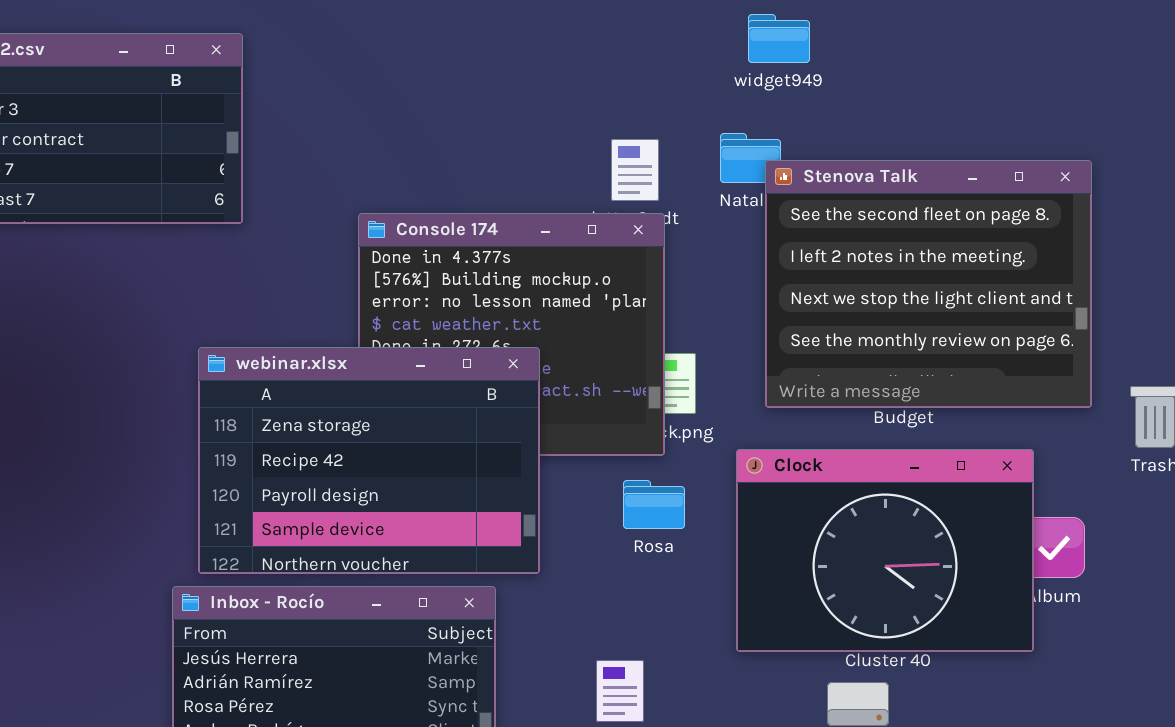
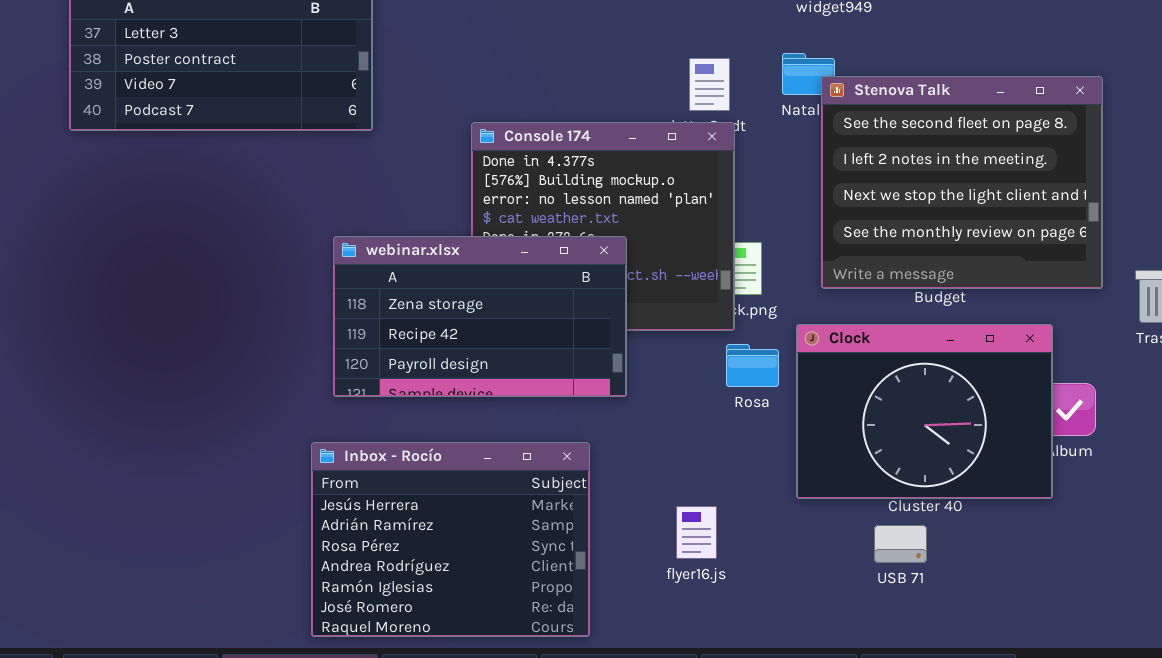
webinar.xlsx: [198,347,540,574] -> [333,236,627,397], resized
Rosa: [623,480,685,529] -> [726,344,779,387], moved

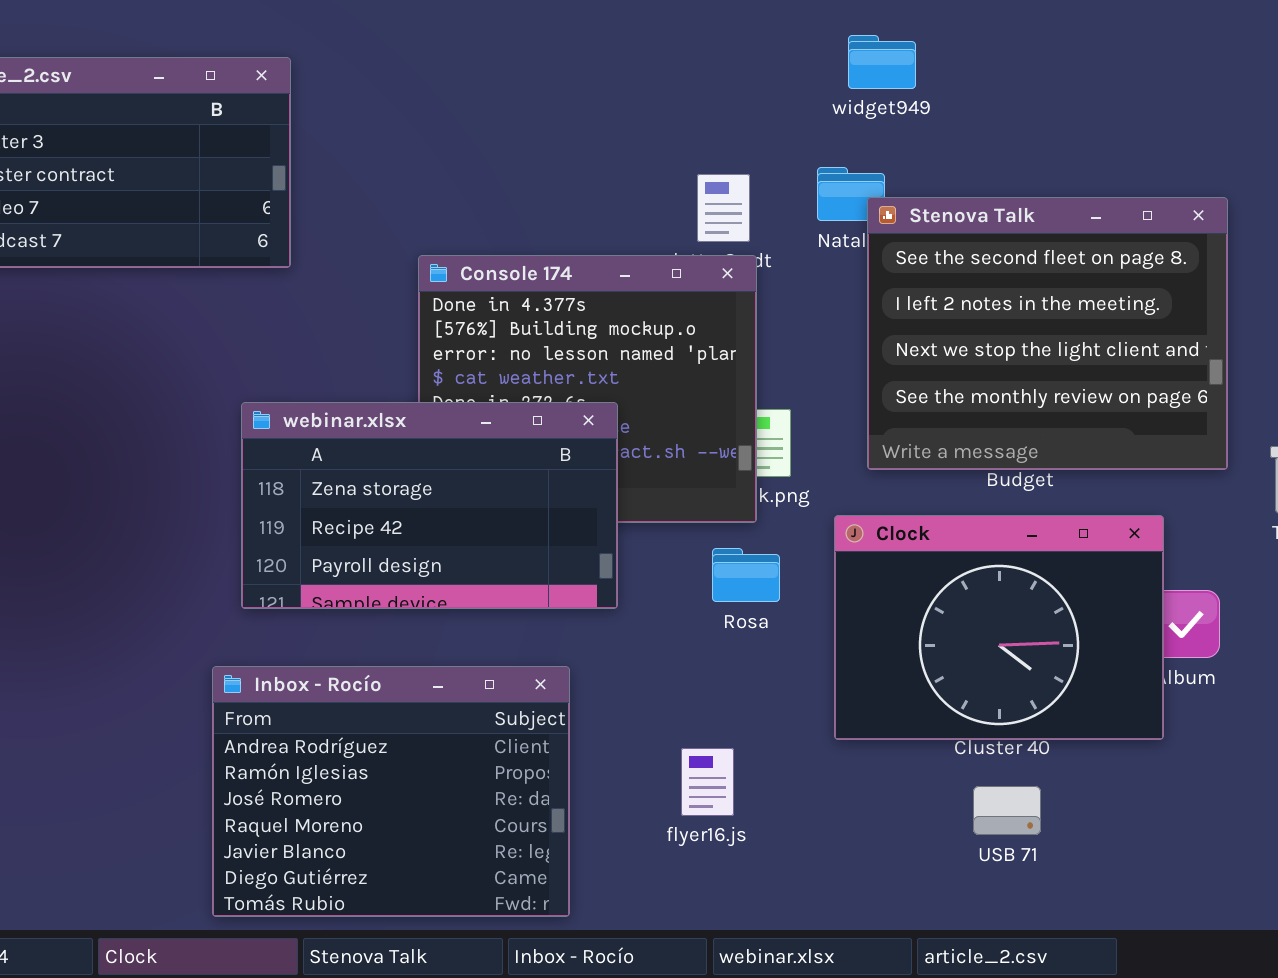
Rosa: [726,344,779,387] -> [712,548,780,602], moved
Inbox - Rocío: [311,442,590,637] -> [212,666,570,917], scrolled down 3 rows
USB 71: [874,525,927,563] -> [973,786,1041,835], moved

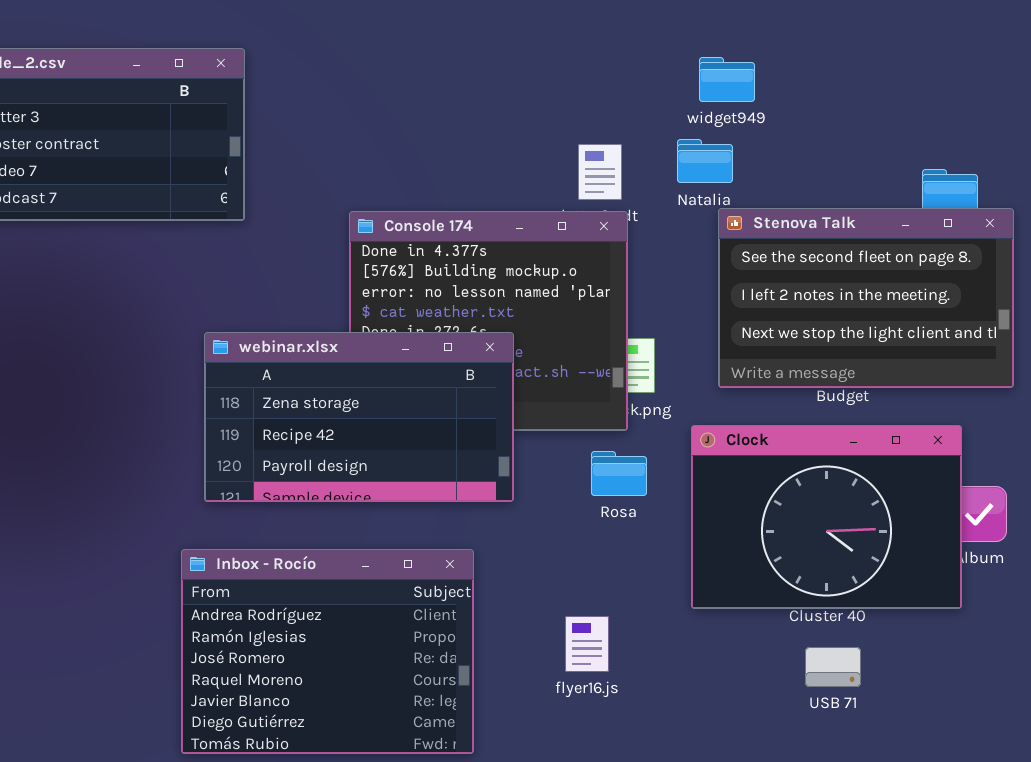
widget949: [848,35,916,89] -> [699,57,755,102], moved
Stenova Talk: [867,197,1228,470] -> [718,208,1014,388], resized

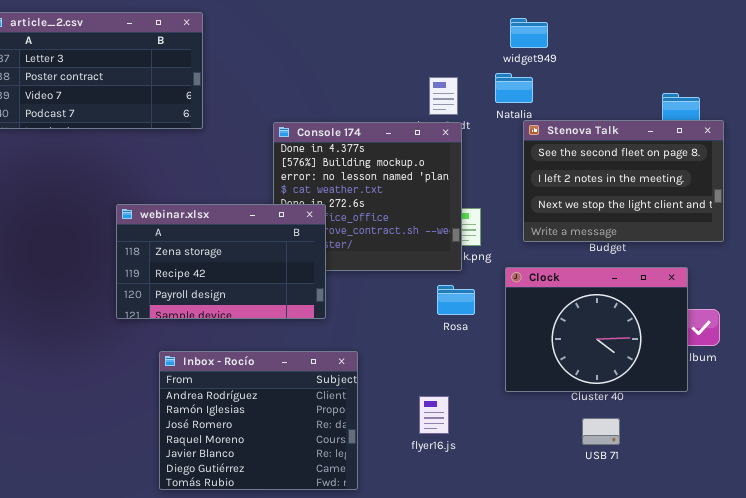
webinar.xlsx: [204,332,514,502] -> [116,204,326,319], moved

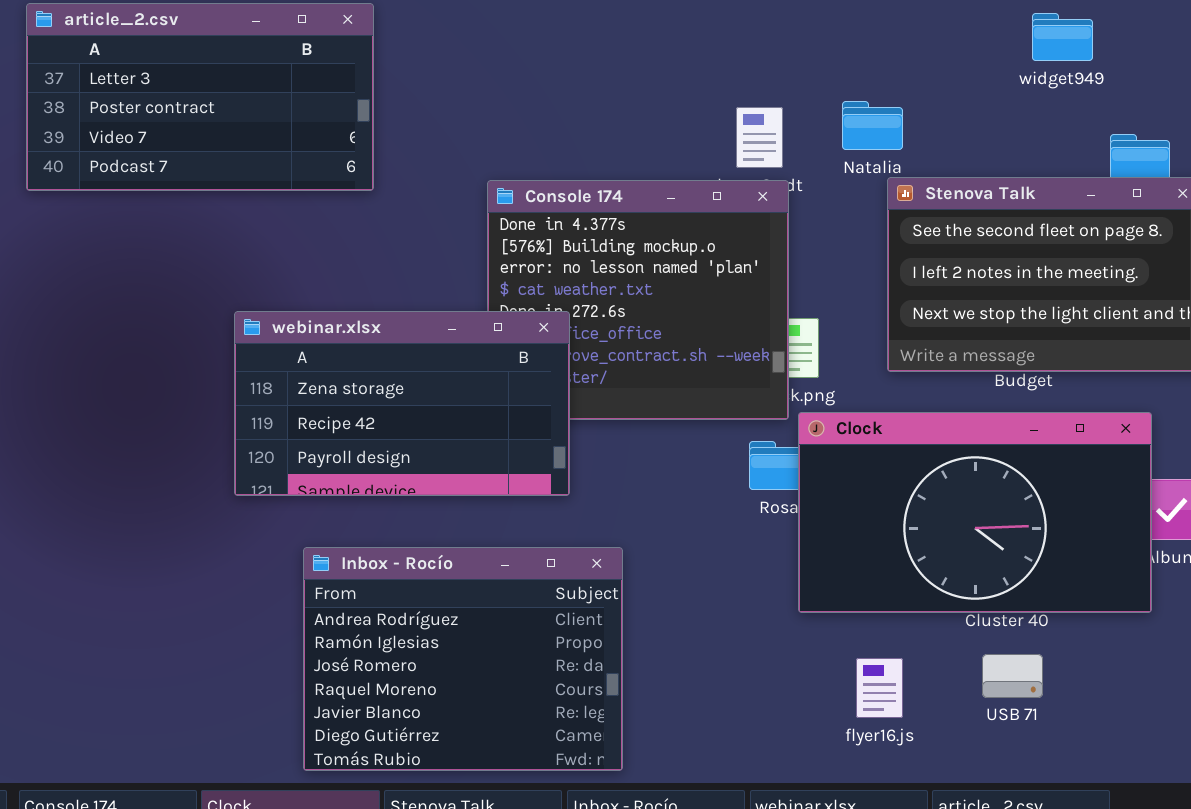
widget949: [510,18,548,48] -> [1032,13,1093,61], moved
Clock: [505,267,688,392] -> [798,412,1152,613], resized
flyer16.js: [419,396,449,434] -> [856,658,903,718], moved

